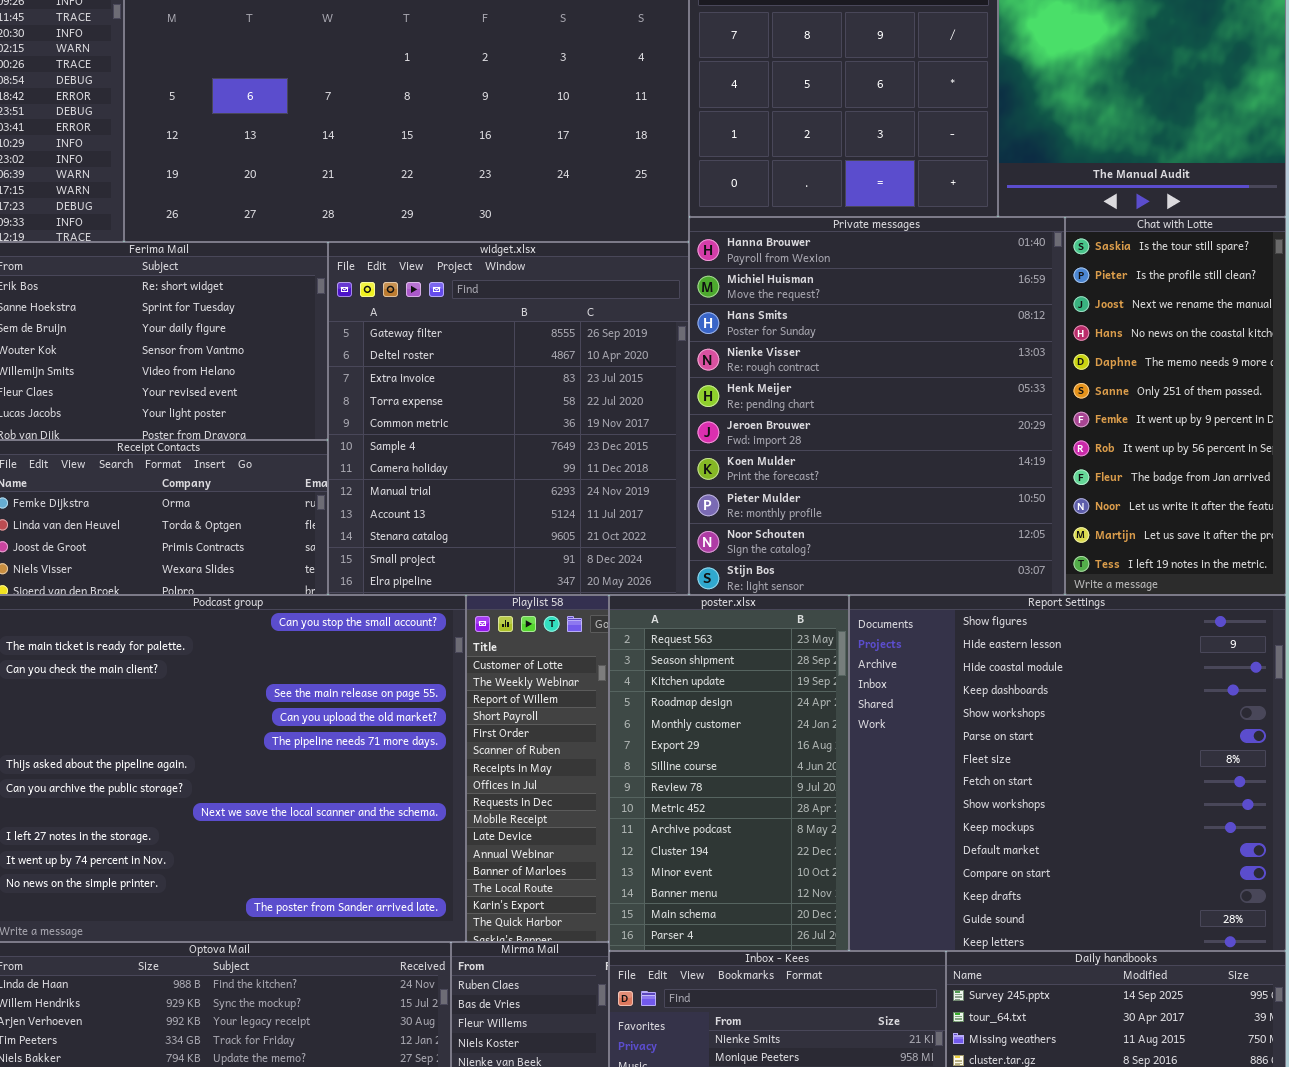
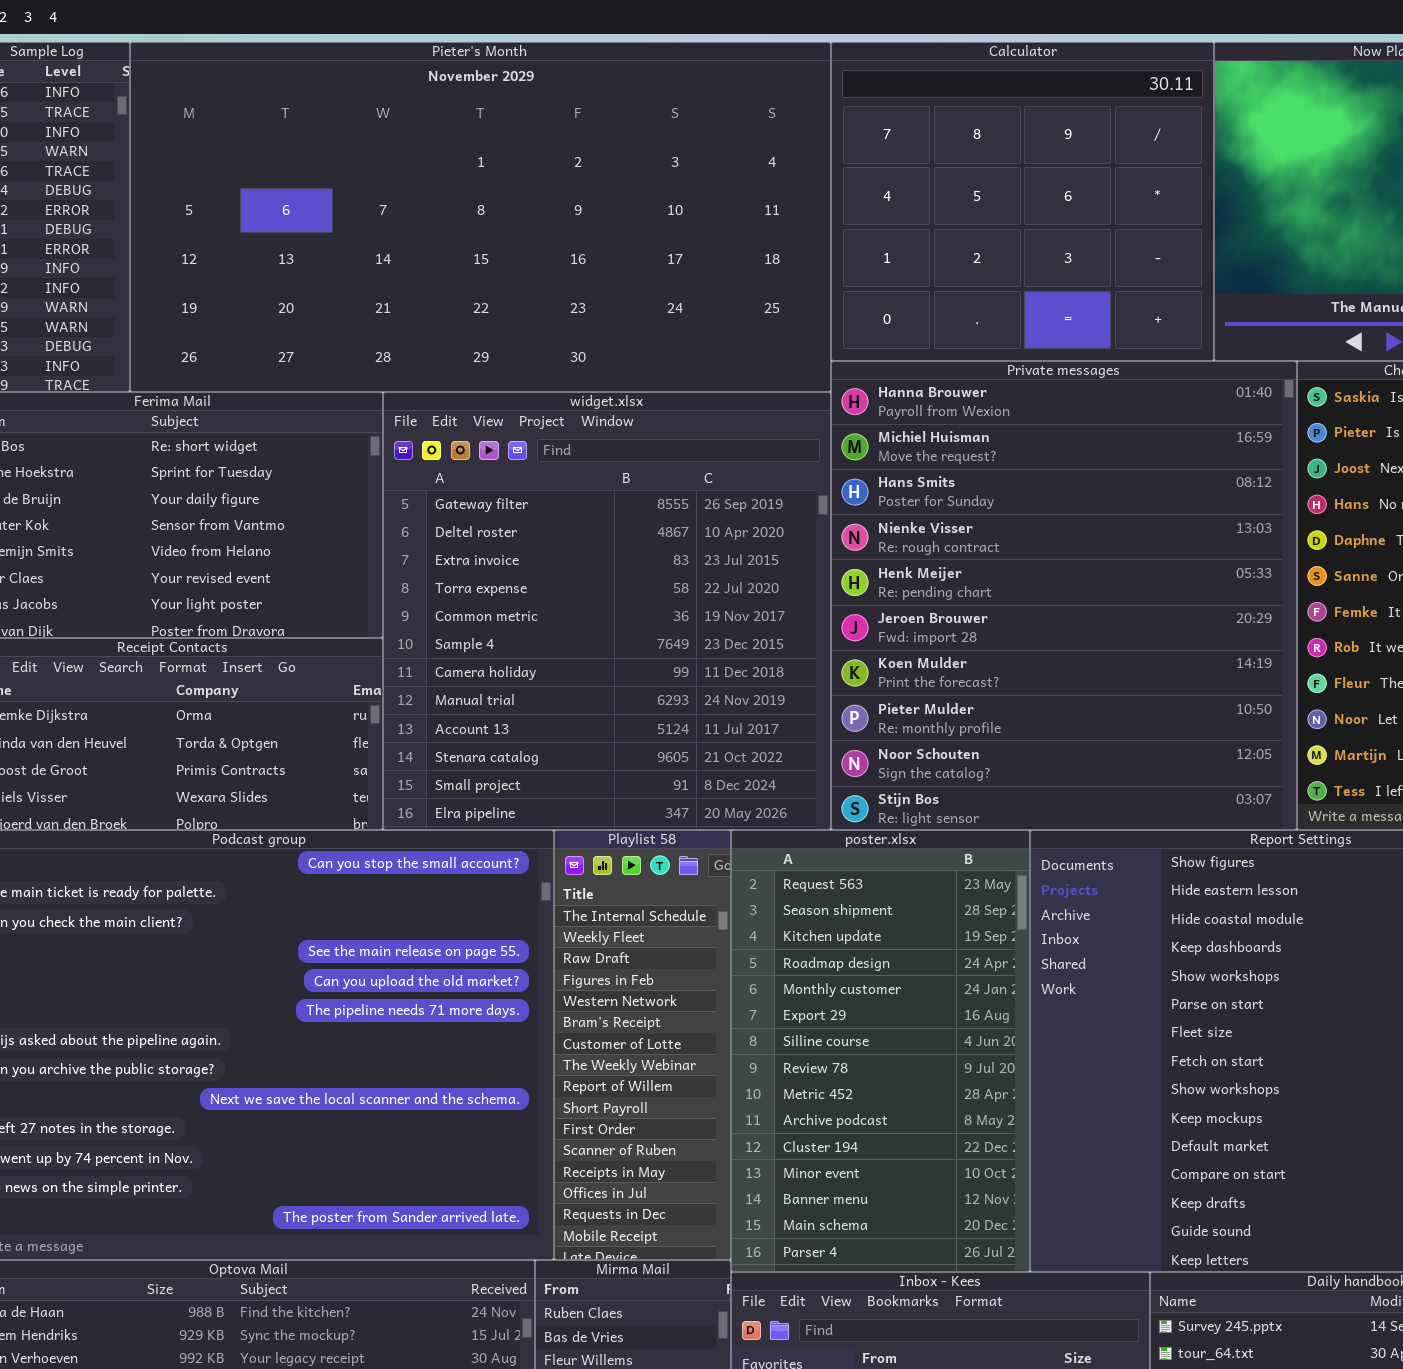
Playlist 58: [466,595,609,942] -> [554,830,731,1260], scrolled up 6 rows

